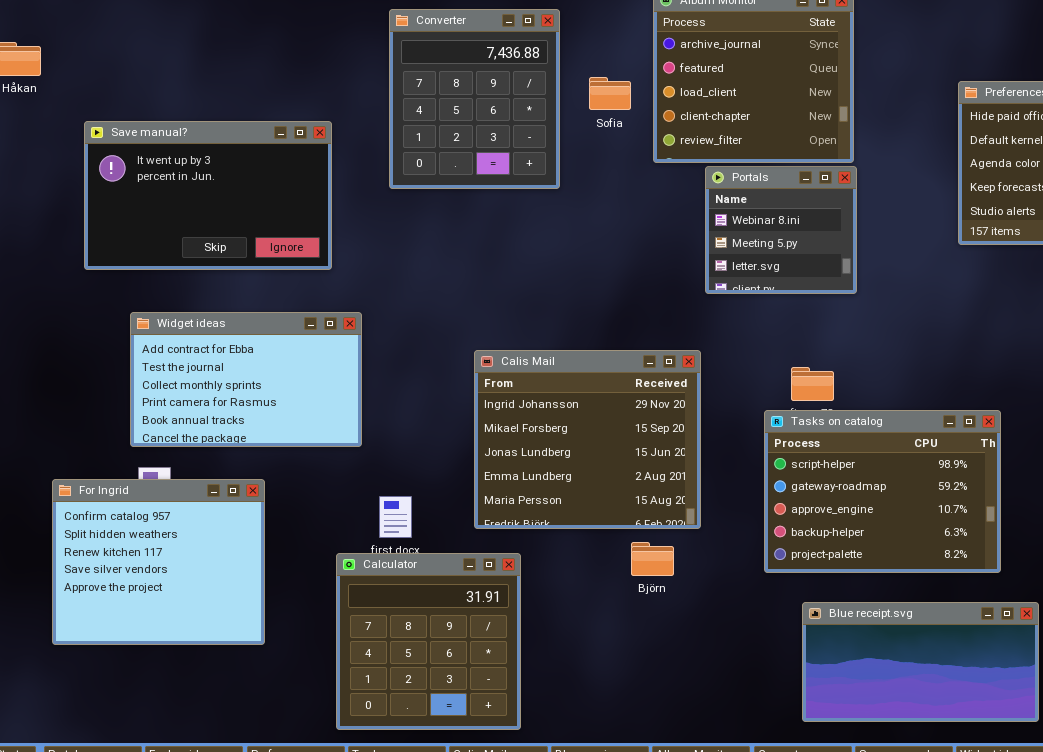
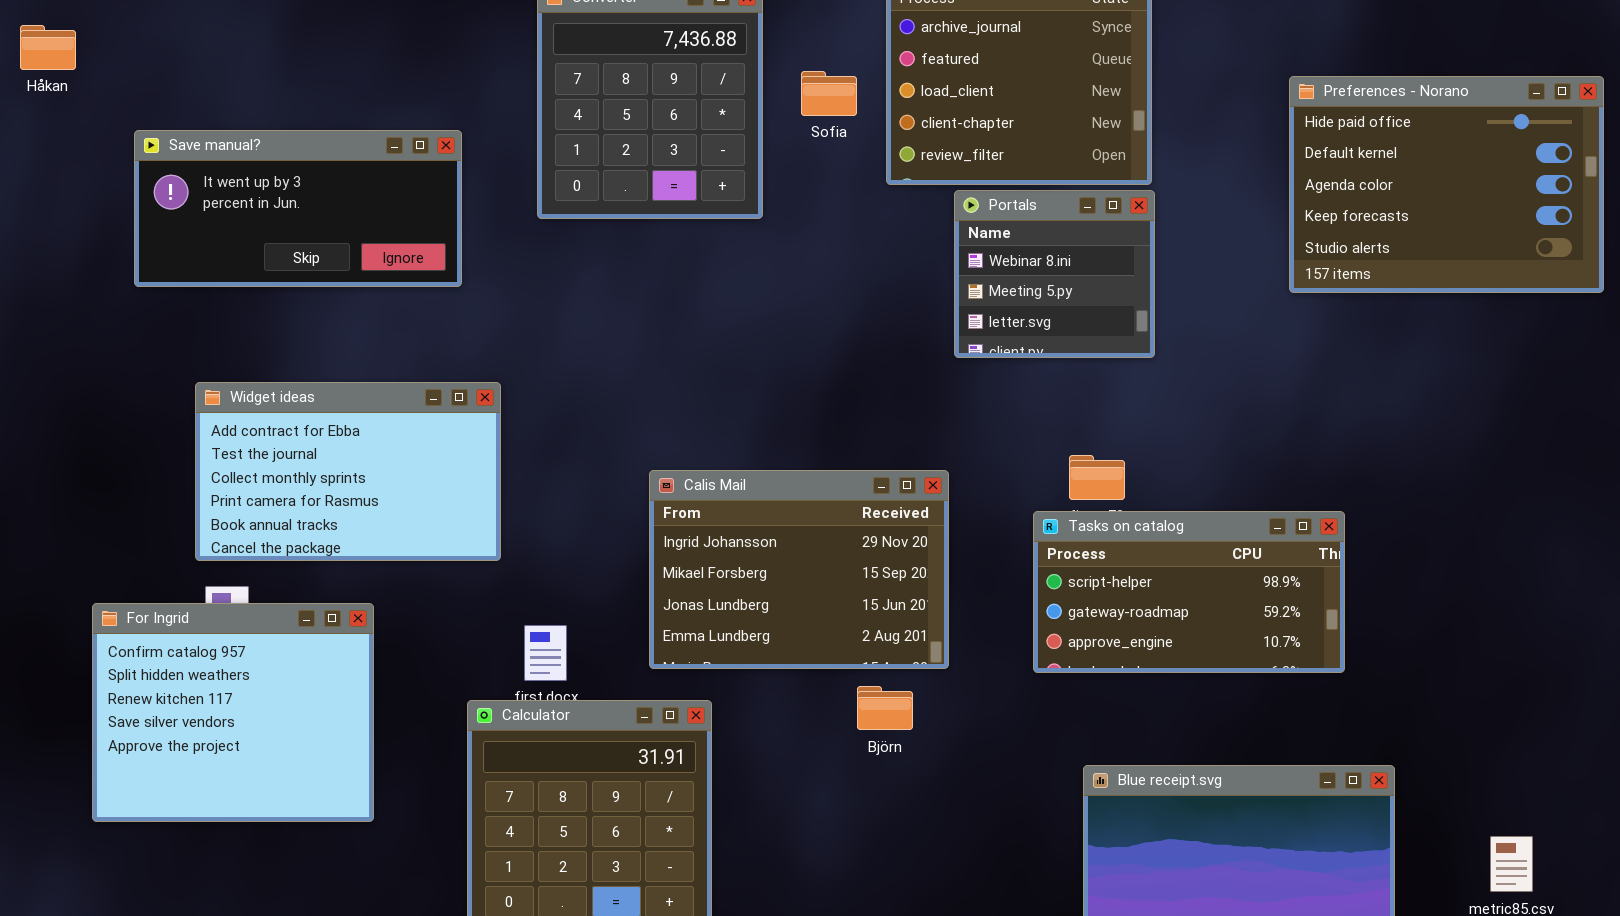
Save manual?: [84,121,332,270] -> [134,130,462,287], resized
Calis Mail: [474,350,701,529] -> [649,470,949,669], resized
Tasks on catalog: [764,410,1001,573] -> [1033,511,1345,673], resized

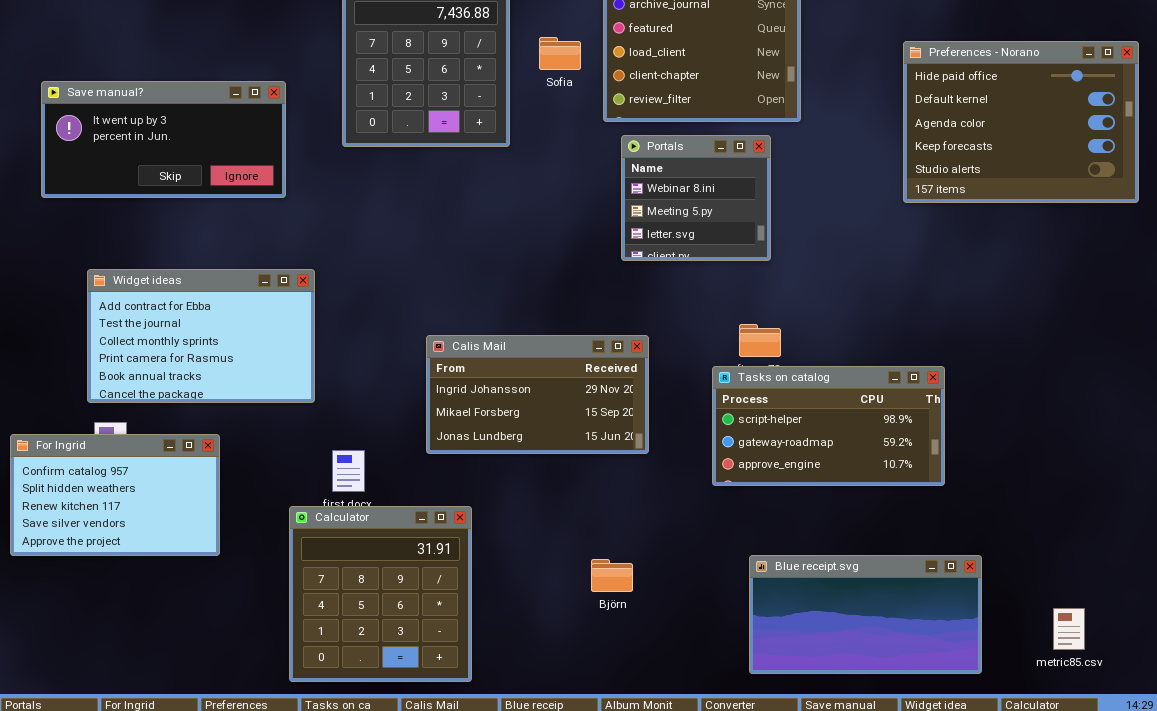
Portals: [954,190,1155,358] -> [621,135,771,261], moved
Calis Mail: [649,470,949,669] -> [426,335,649,454], resized
For Ingrid: [92,603,374,822] -> [10,434,220,556], resized
Björn: [857,686,913,730] -> [591,559,633,592], moved

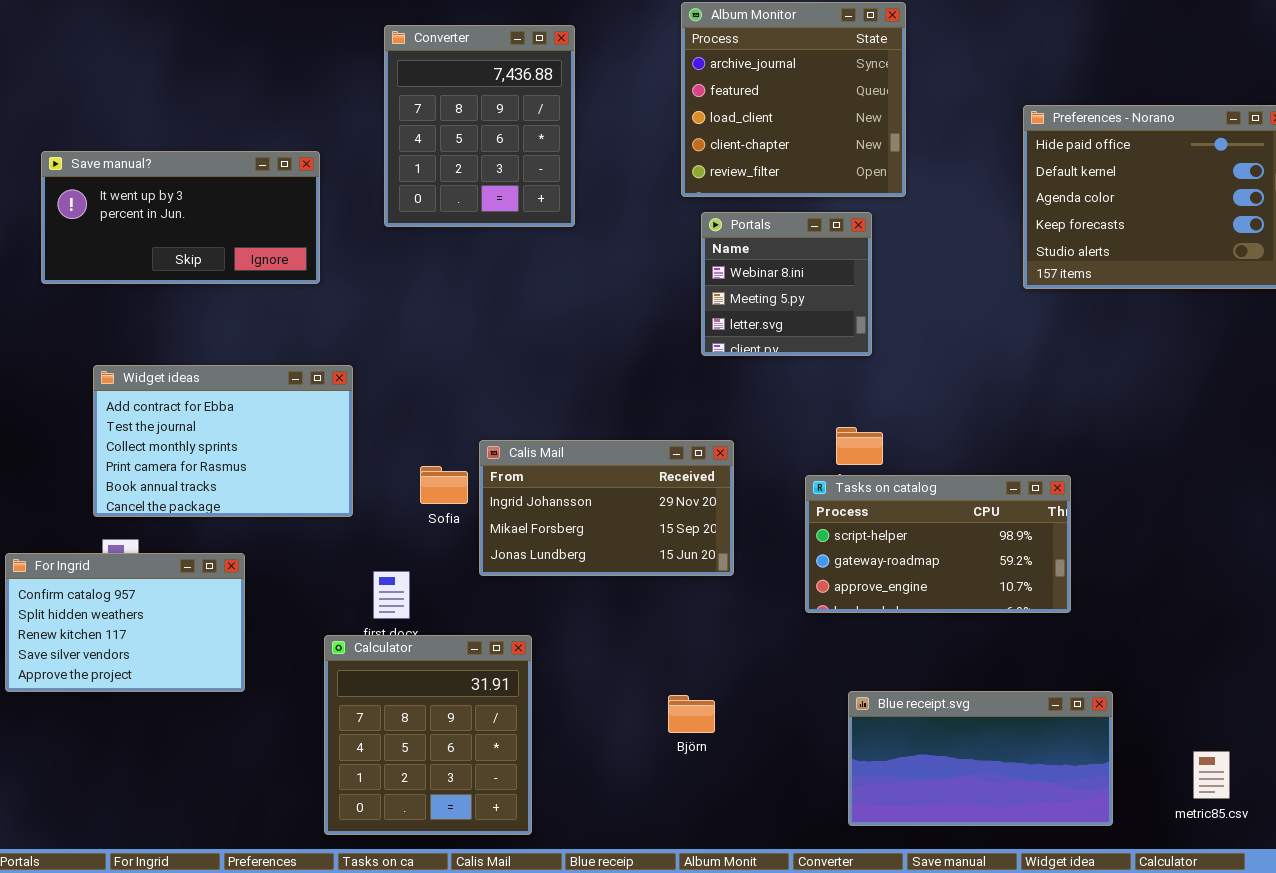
Sofia: [539,37,581,70] -> [420,466,468,504], moved

